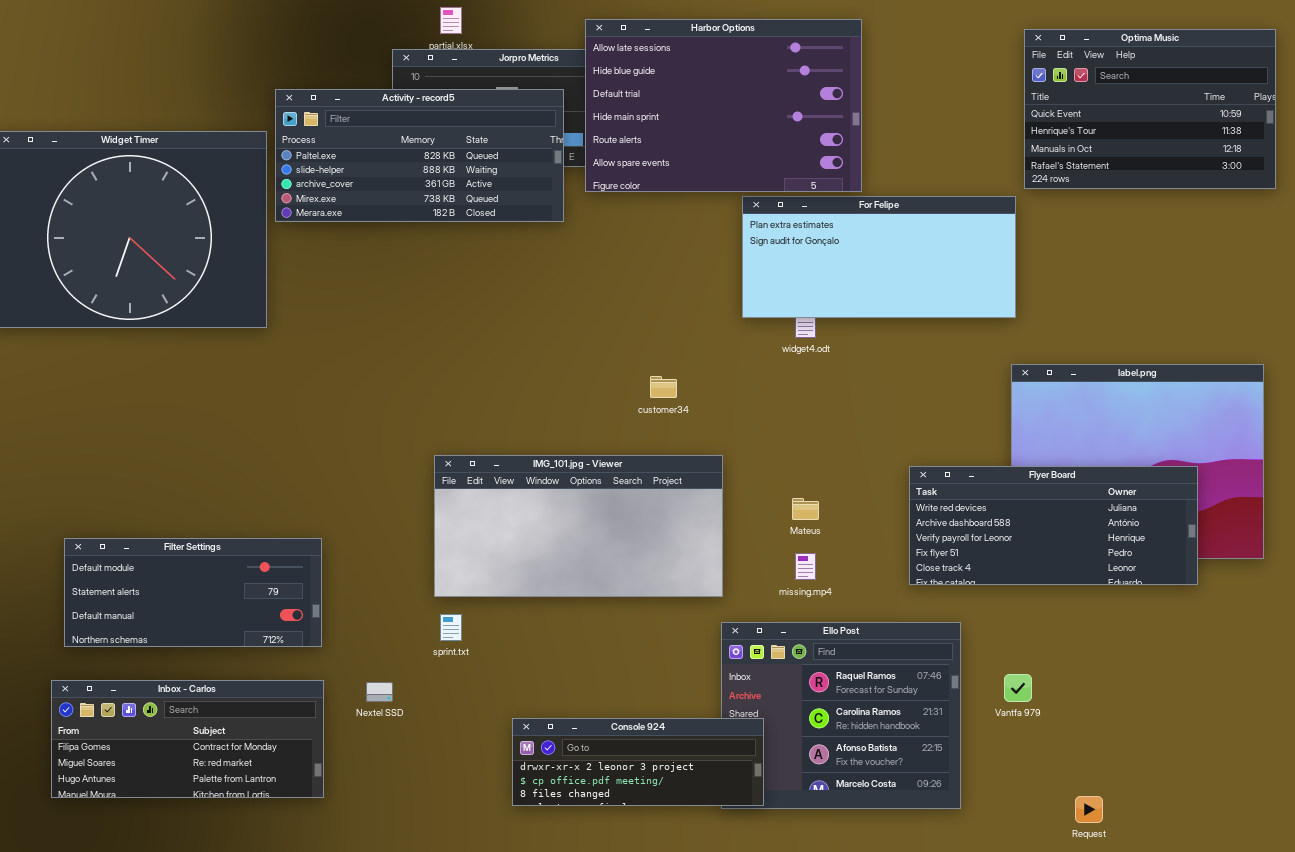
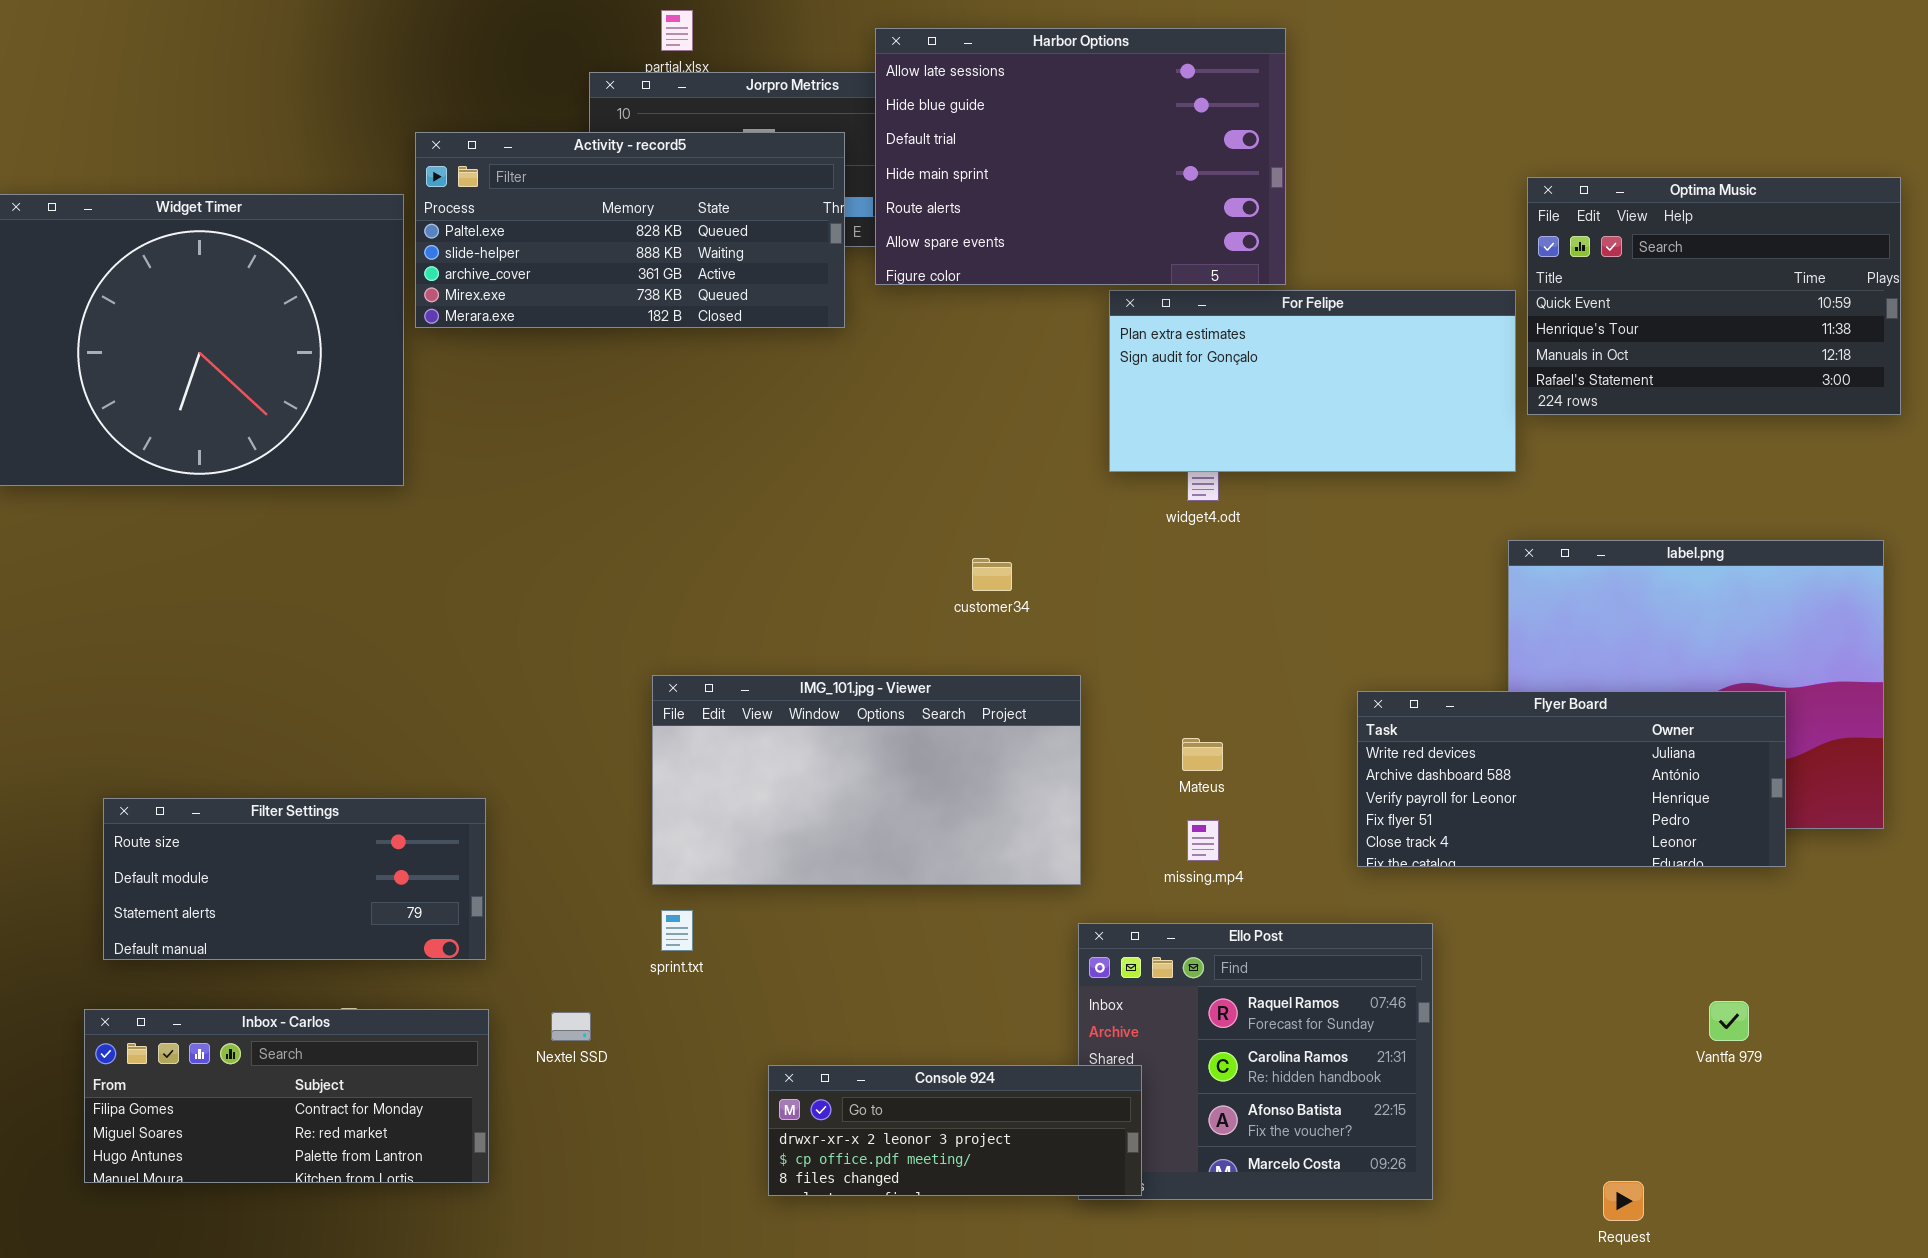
Optima Music: [1024,29,1276,189] -> [1527,177,1901,415], moved
Filter Settings: [64,538,322,647] -> [103,798,486,960], scrolled up 1 row
Vantfa 979: [1004,674,1032,702] -> [1709,1001,1749,1041], moved

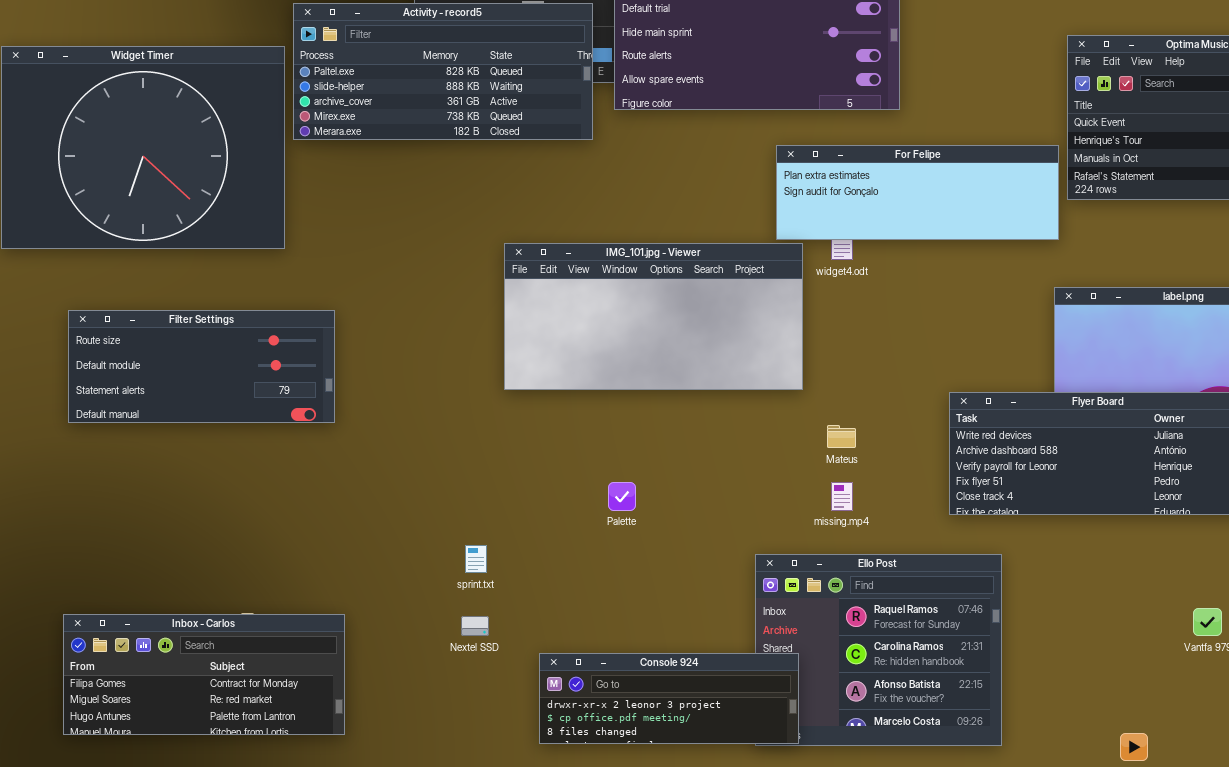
For Felipe: [1109,290,1516,472] -> [776,145,1059,240], resized
IMG_101.jpg - Viewer: [652,675,1081,885] -> [504,243,803,390], moved
Filter Settings: [103,798,486,960] -> [68,310,335,423], moved
Nextel SSD: [551,1012,591,1041] -> [461,616,489,636], moved

